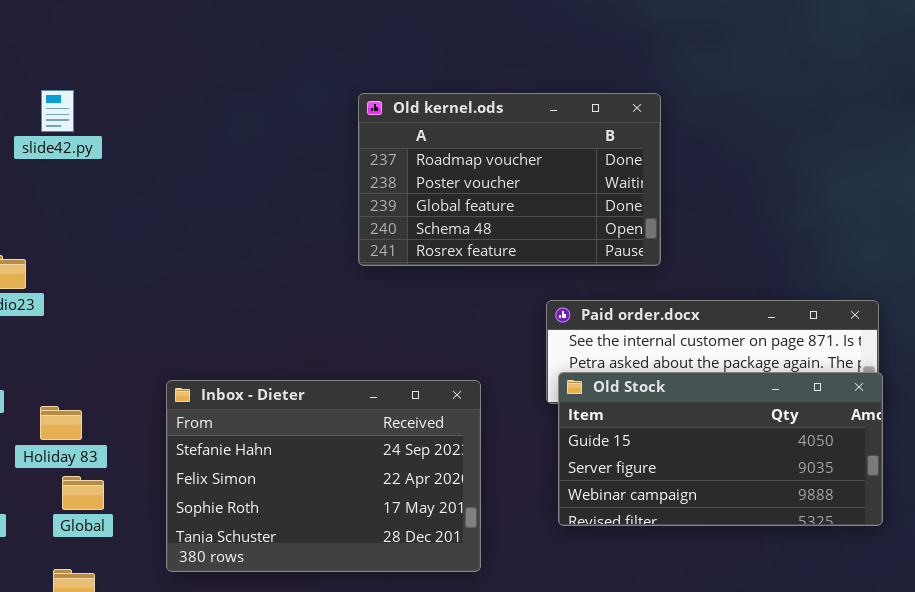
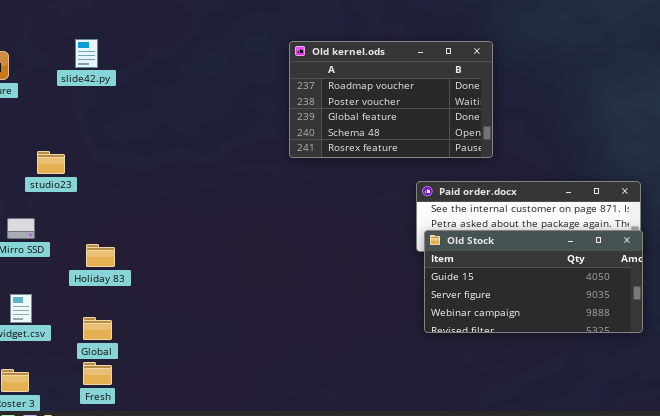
Inbox - Dieter: [166,380,481,572] -> none, closed
Holiday 83: [40,406,82,440] -> [86,244,115,267], moved
Global: [62,476,104,510] -> [83,317,112,340], moved

